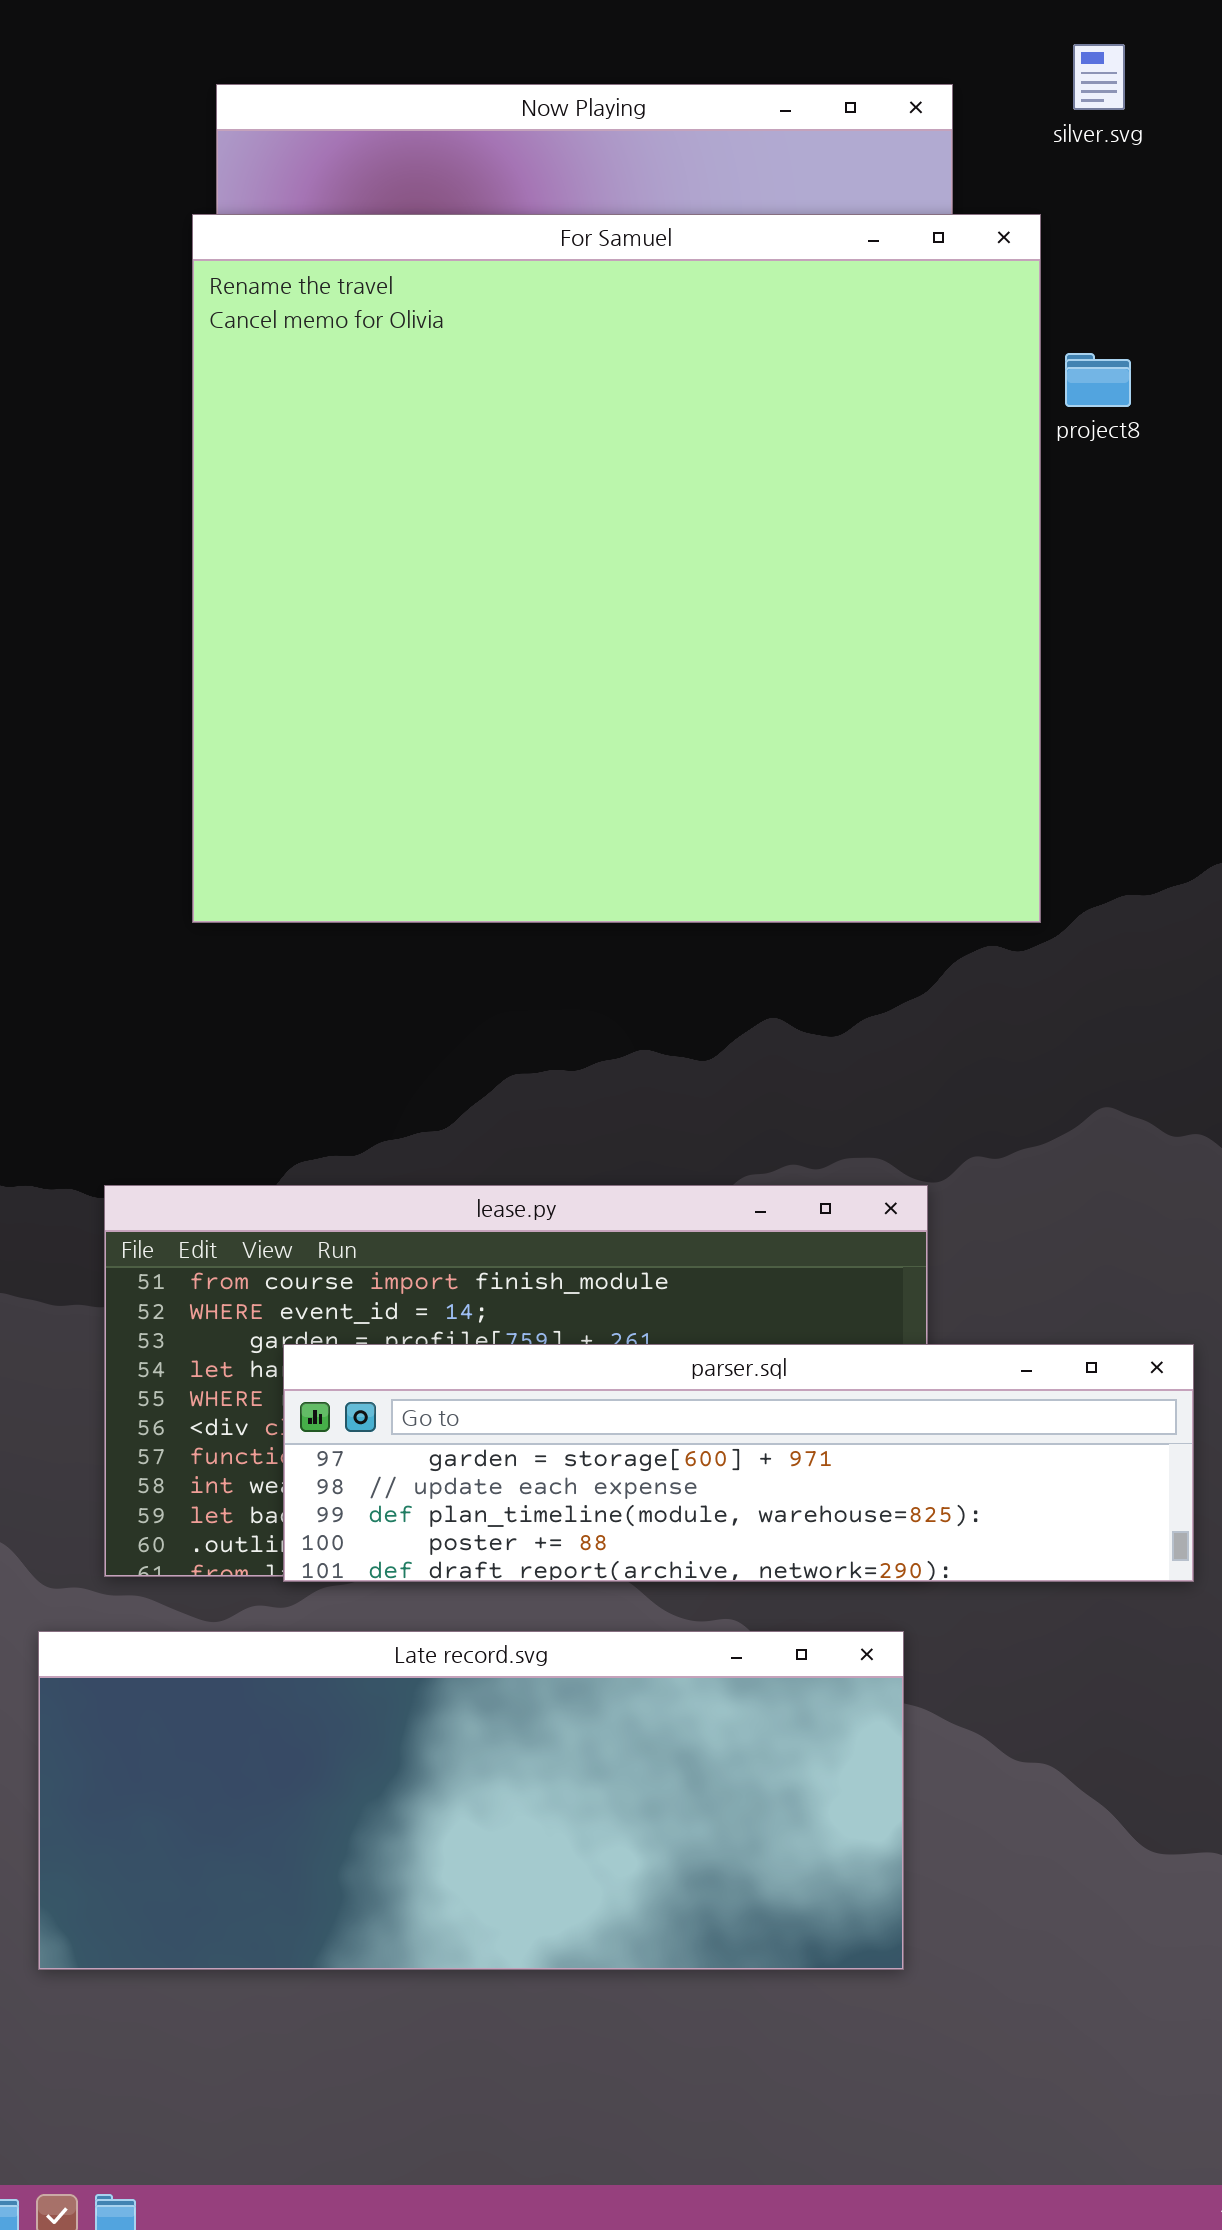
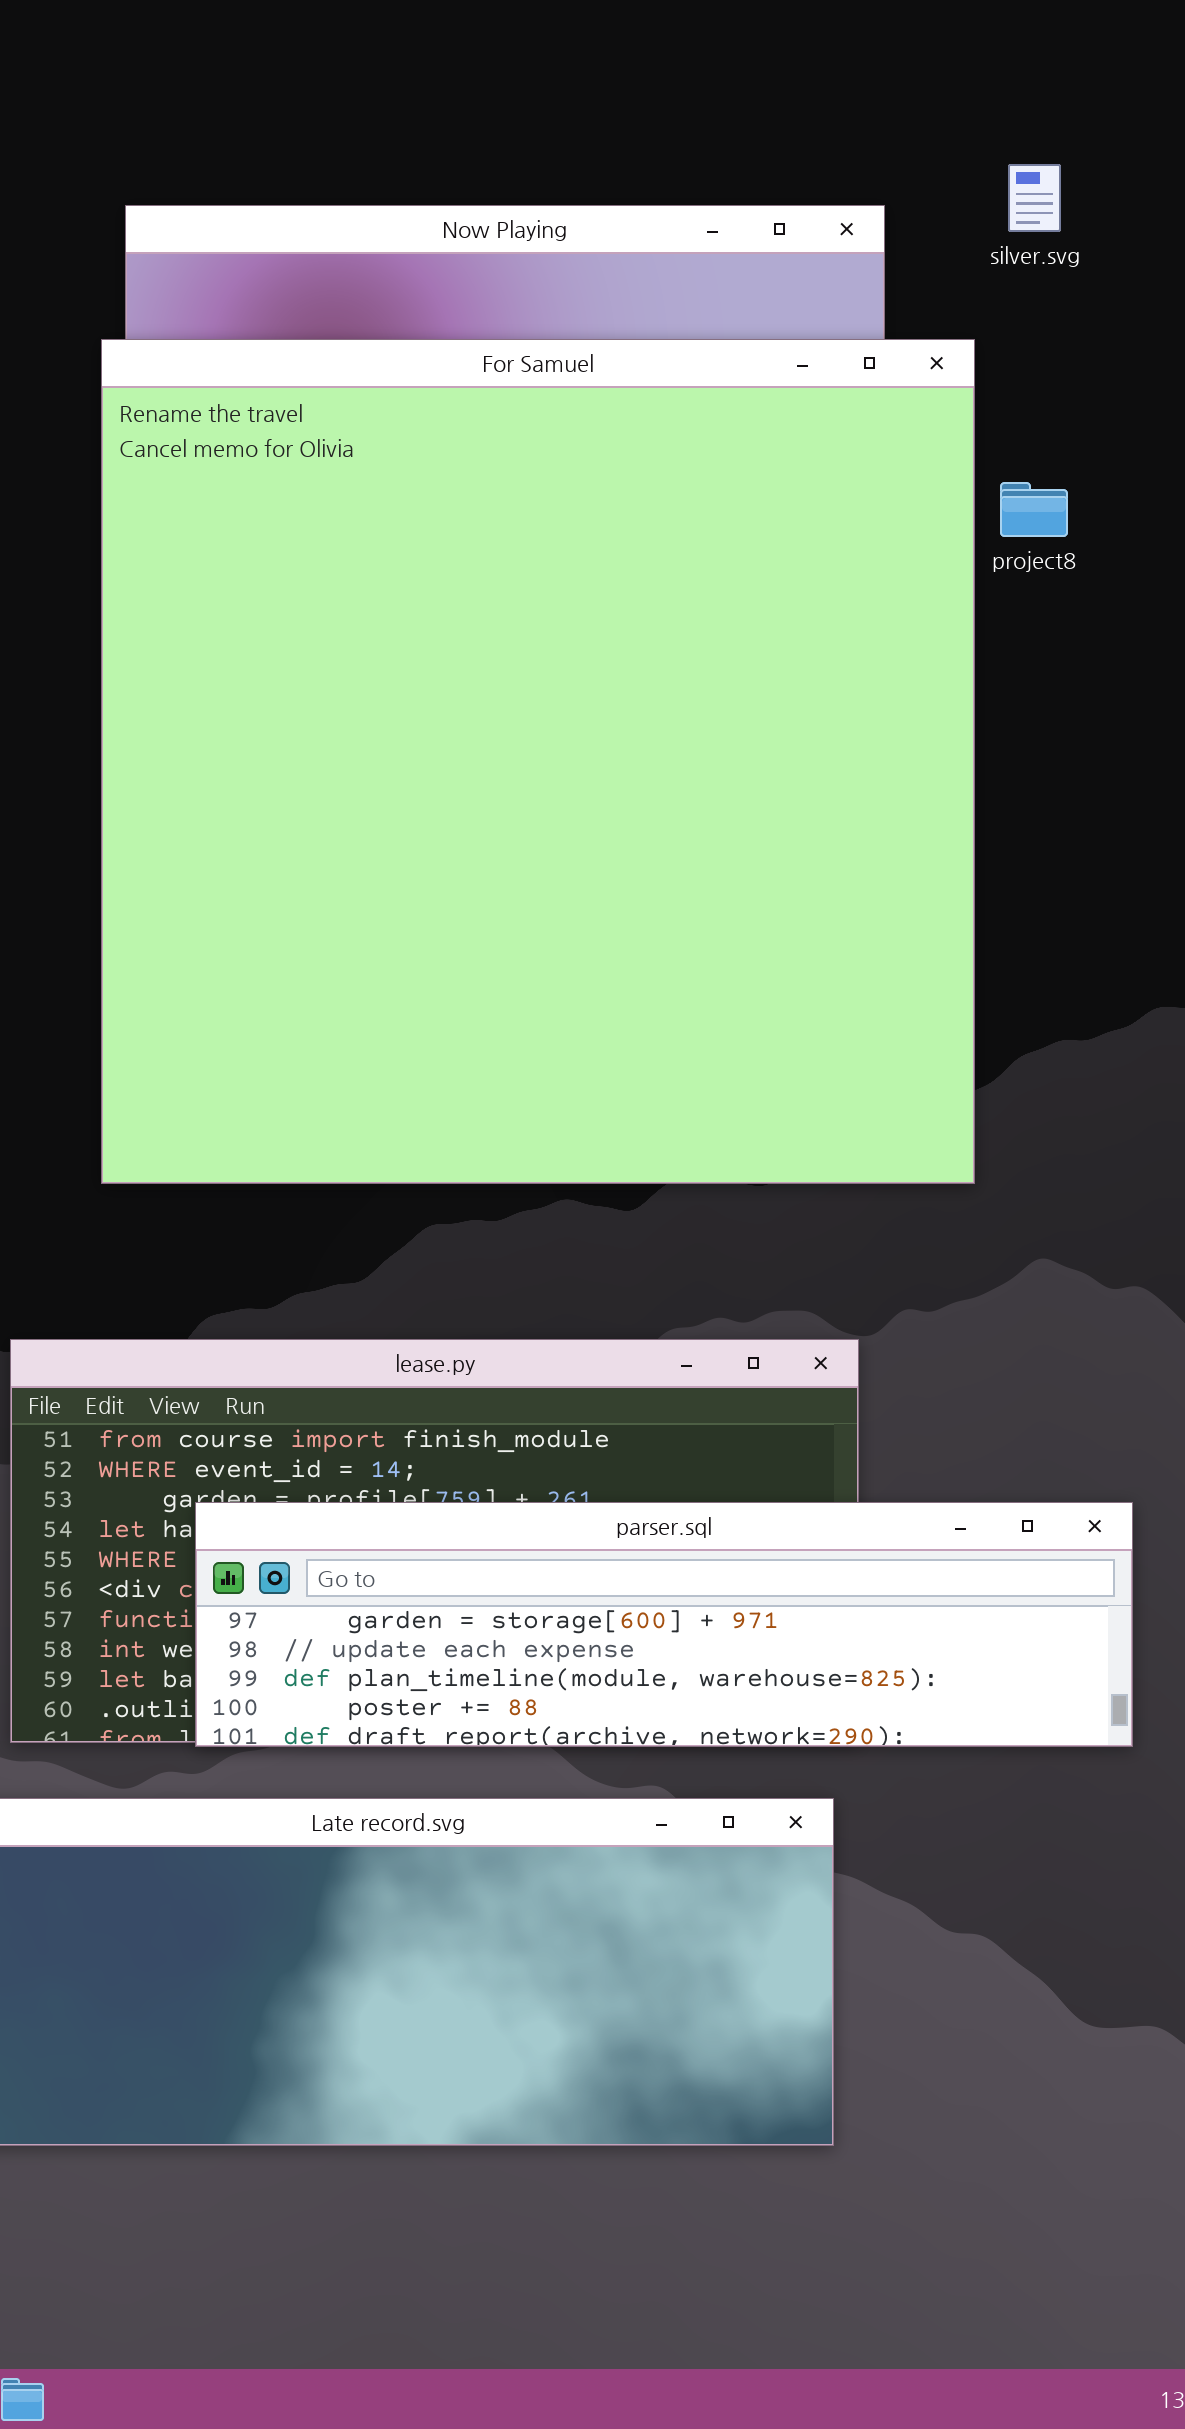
For Samuel: [192,214,1041,923] -> [101,339,975,1184], resized

